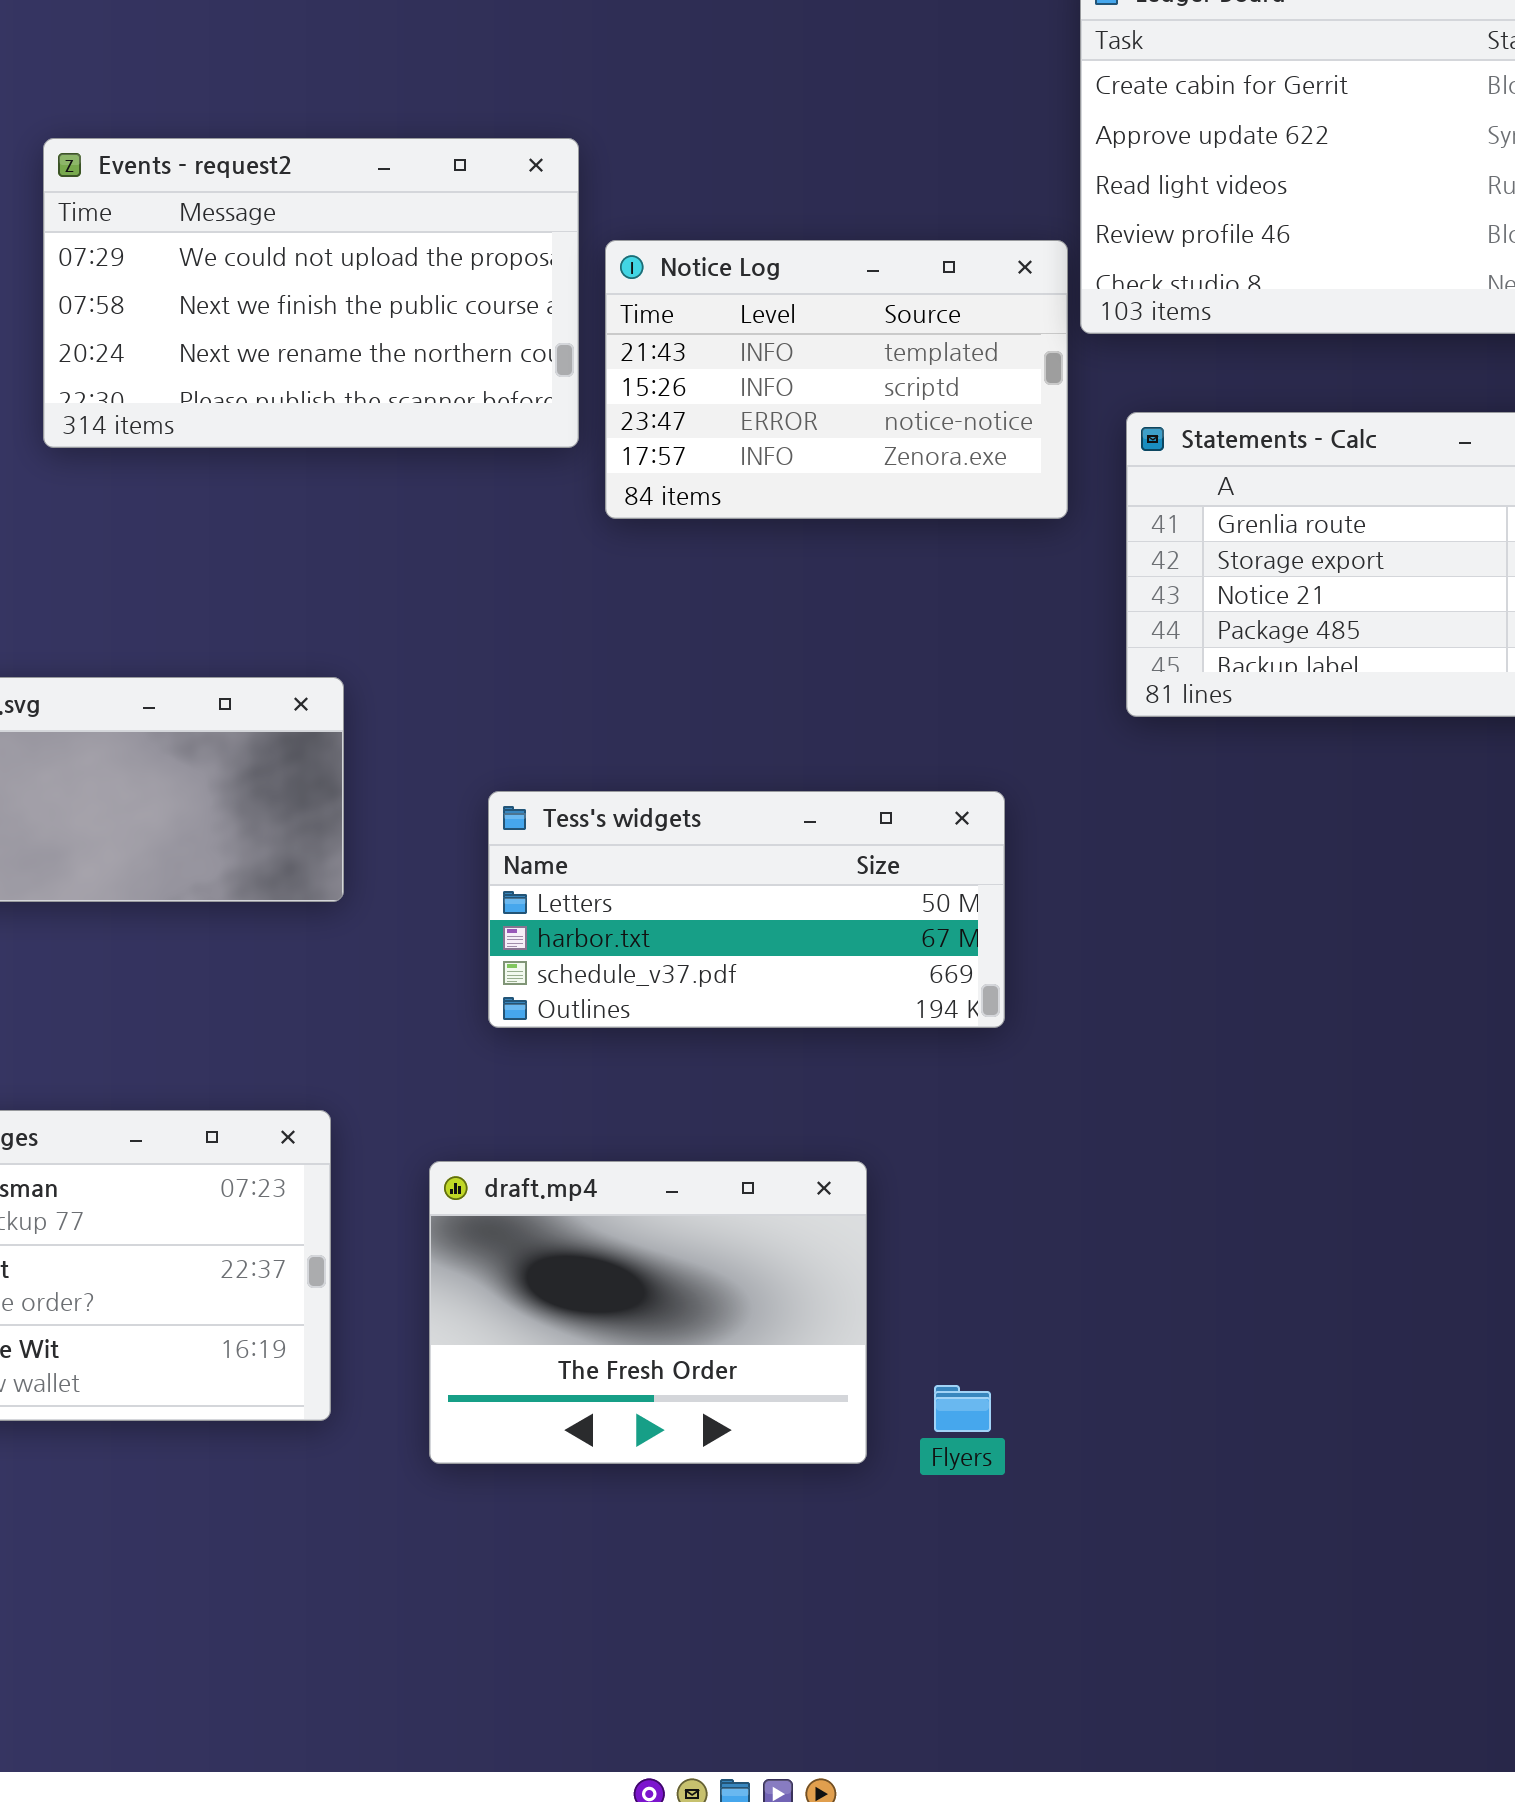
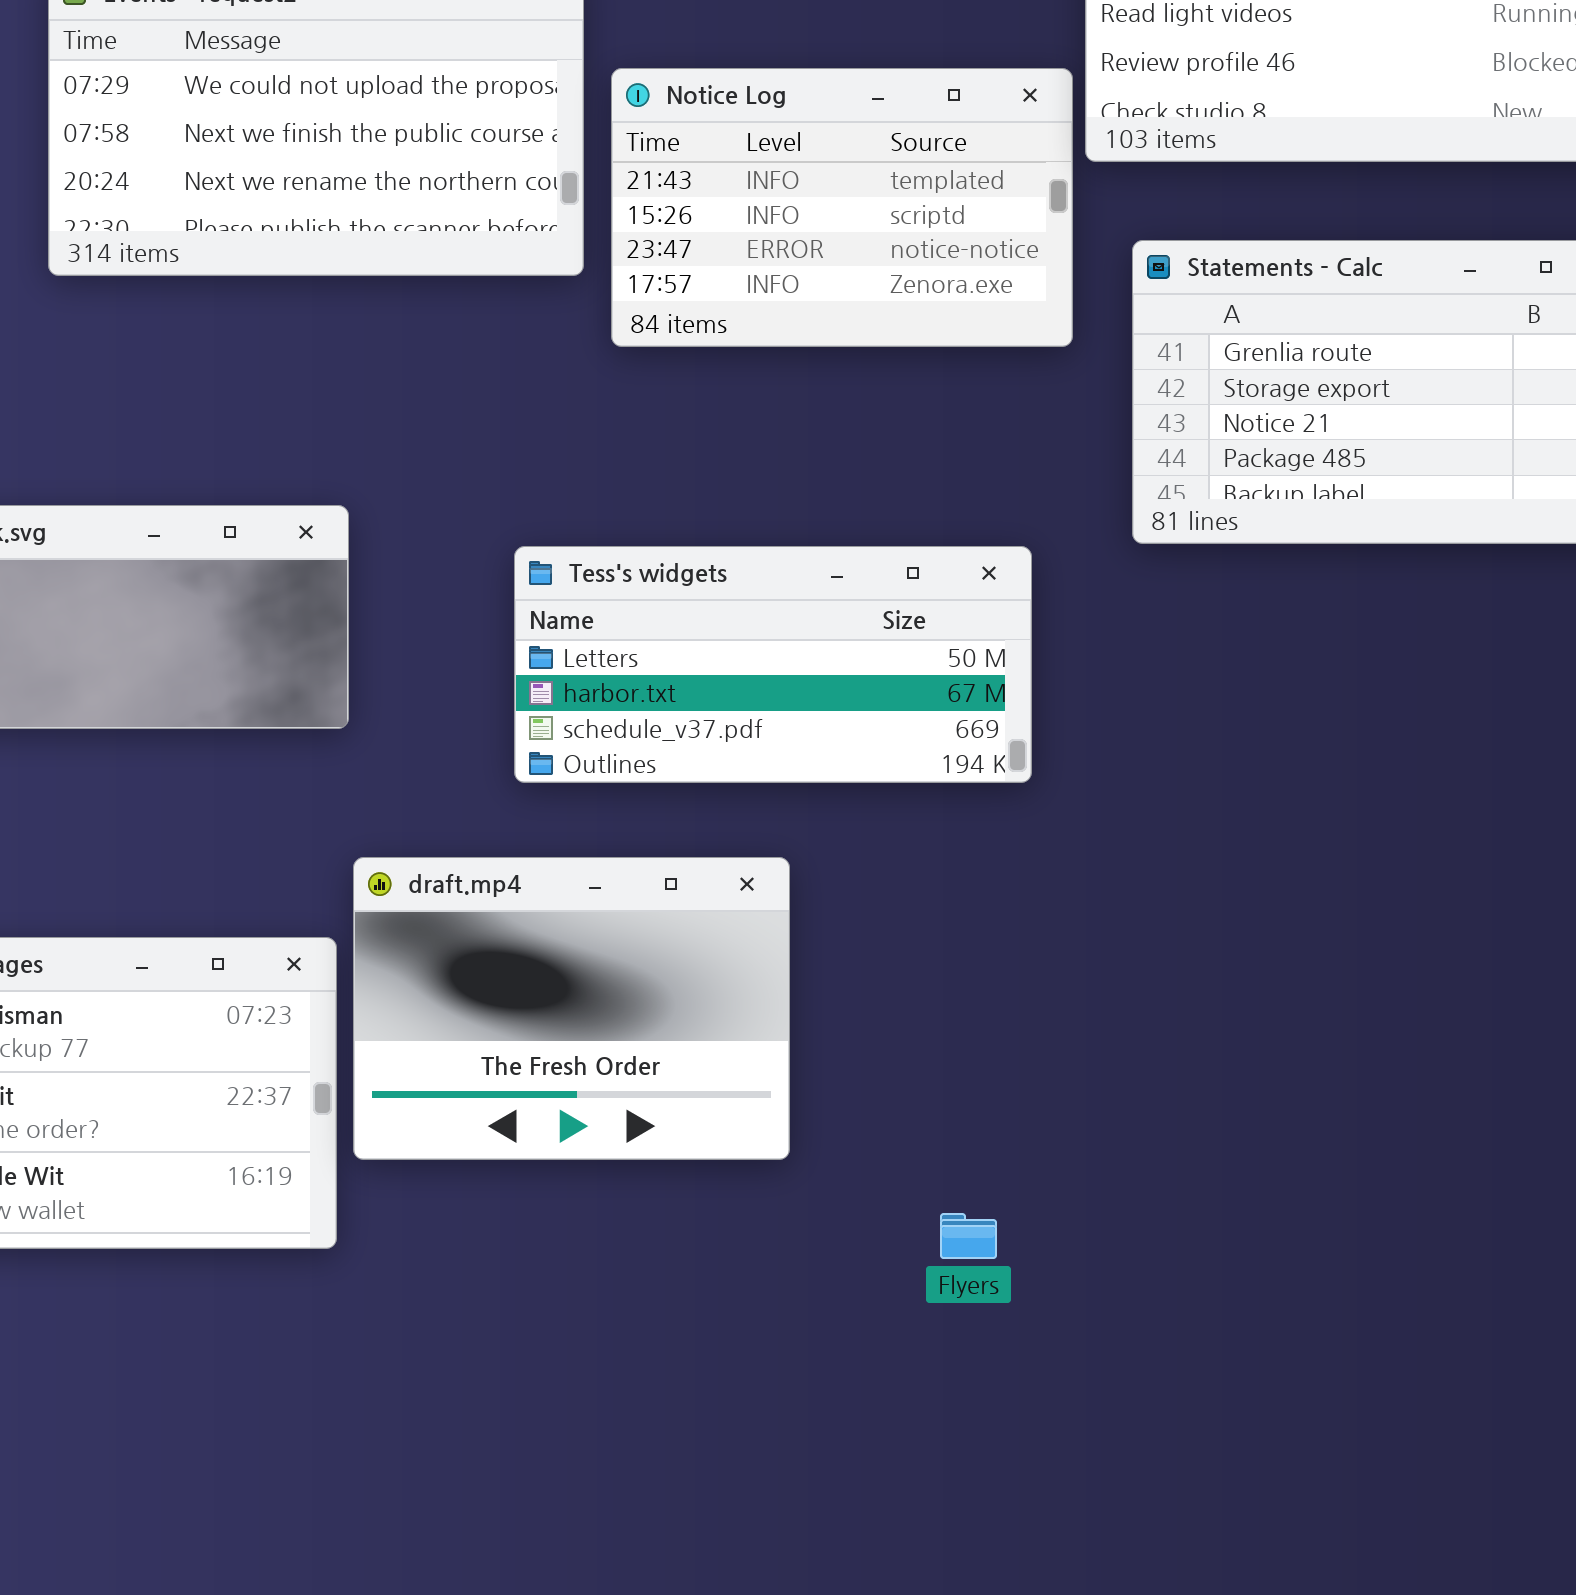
Tess's widgets: [488,791,1005,1028] -> [514,546,1032,783], moved
draft.mp4: [429,1161,867,1464] -> [353,857,790,1160], moved

